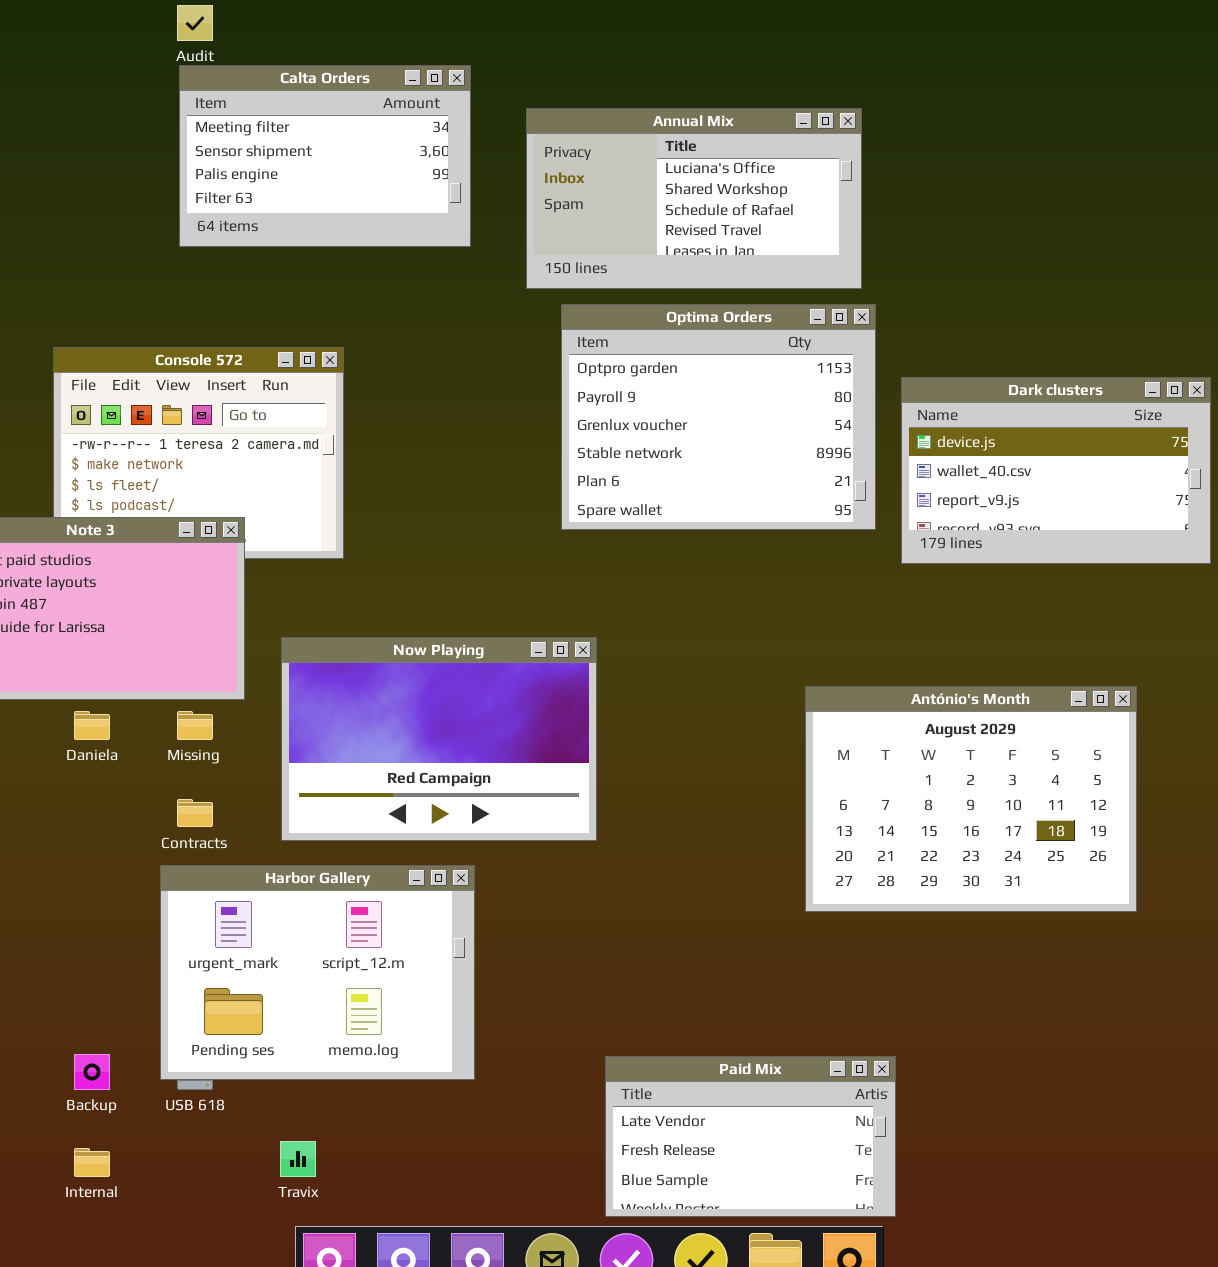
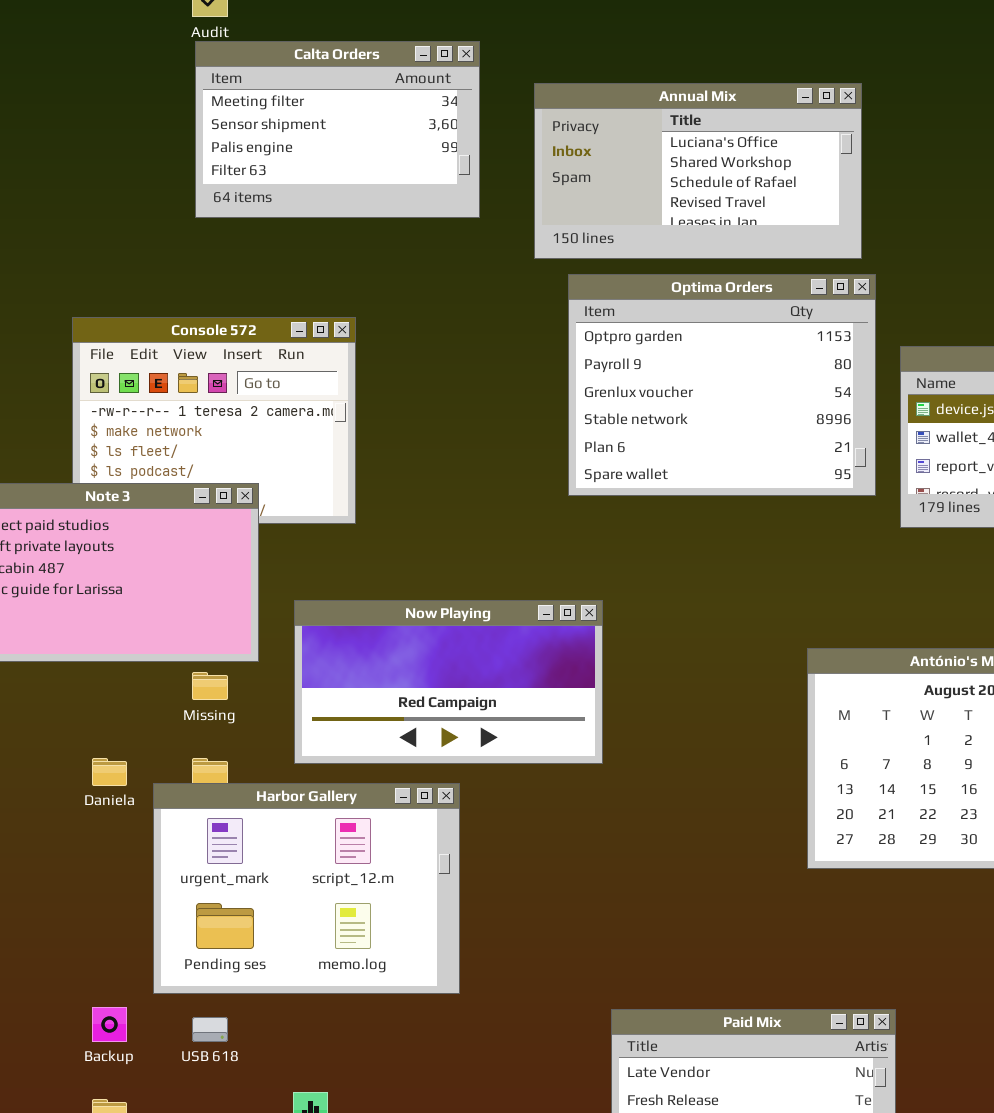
Now Playing: [281,637,597,841] -> [294,600,603,764], resized
Daniela: [74,711,110,740] -> [92,758,127,786], moved
Harbor Gallery: [160,865,475,1080] -> [153,783,460,994], moved

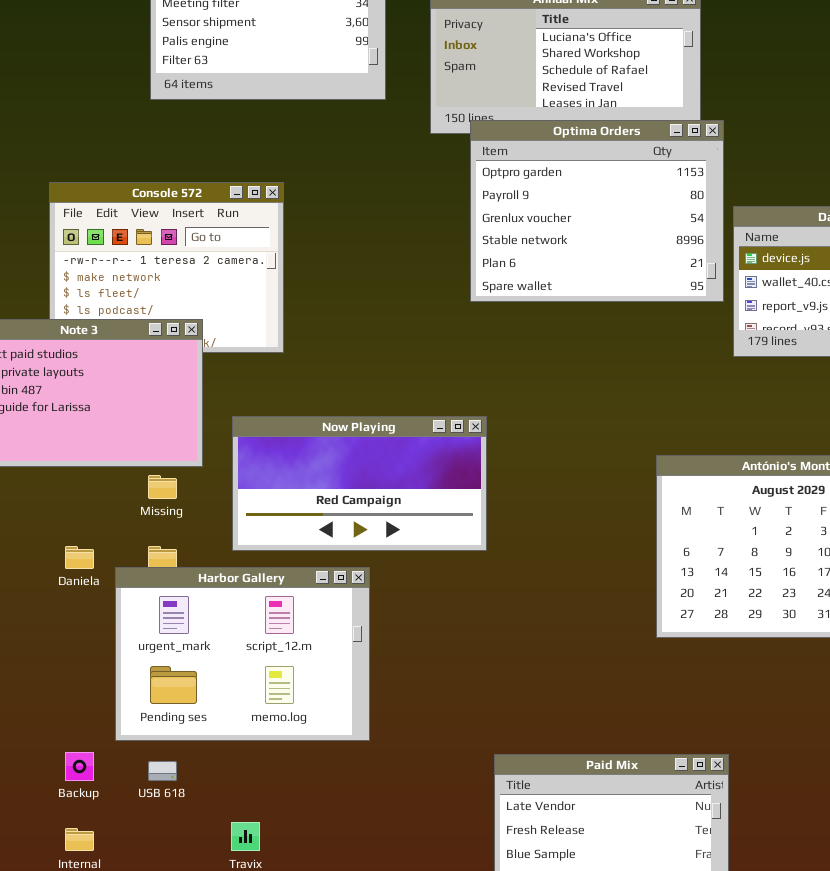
Optima Orders: [568,274,876,496] -> [470,120,724,302], moved

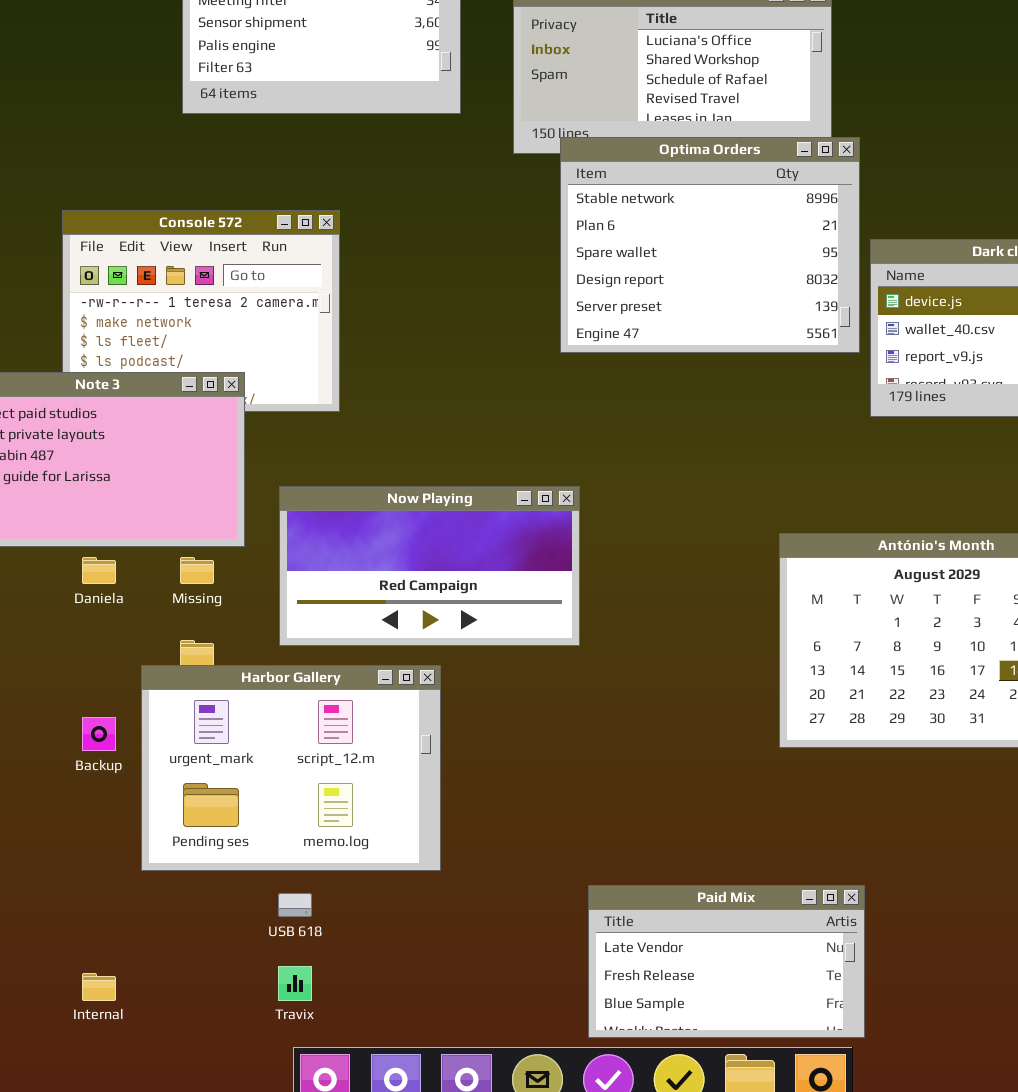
Optima Orders: [470,120,724,302] -> [560,137,860,353], scrolled down 3 rows
Daniela: [65,546,94,569] -> [82,557,116,584], moved
Backup: [65,752,94,781] -> [82,717,116,751], moved
USB 618: [148,761,177,781] -> [278,893,312,917], moved

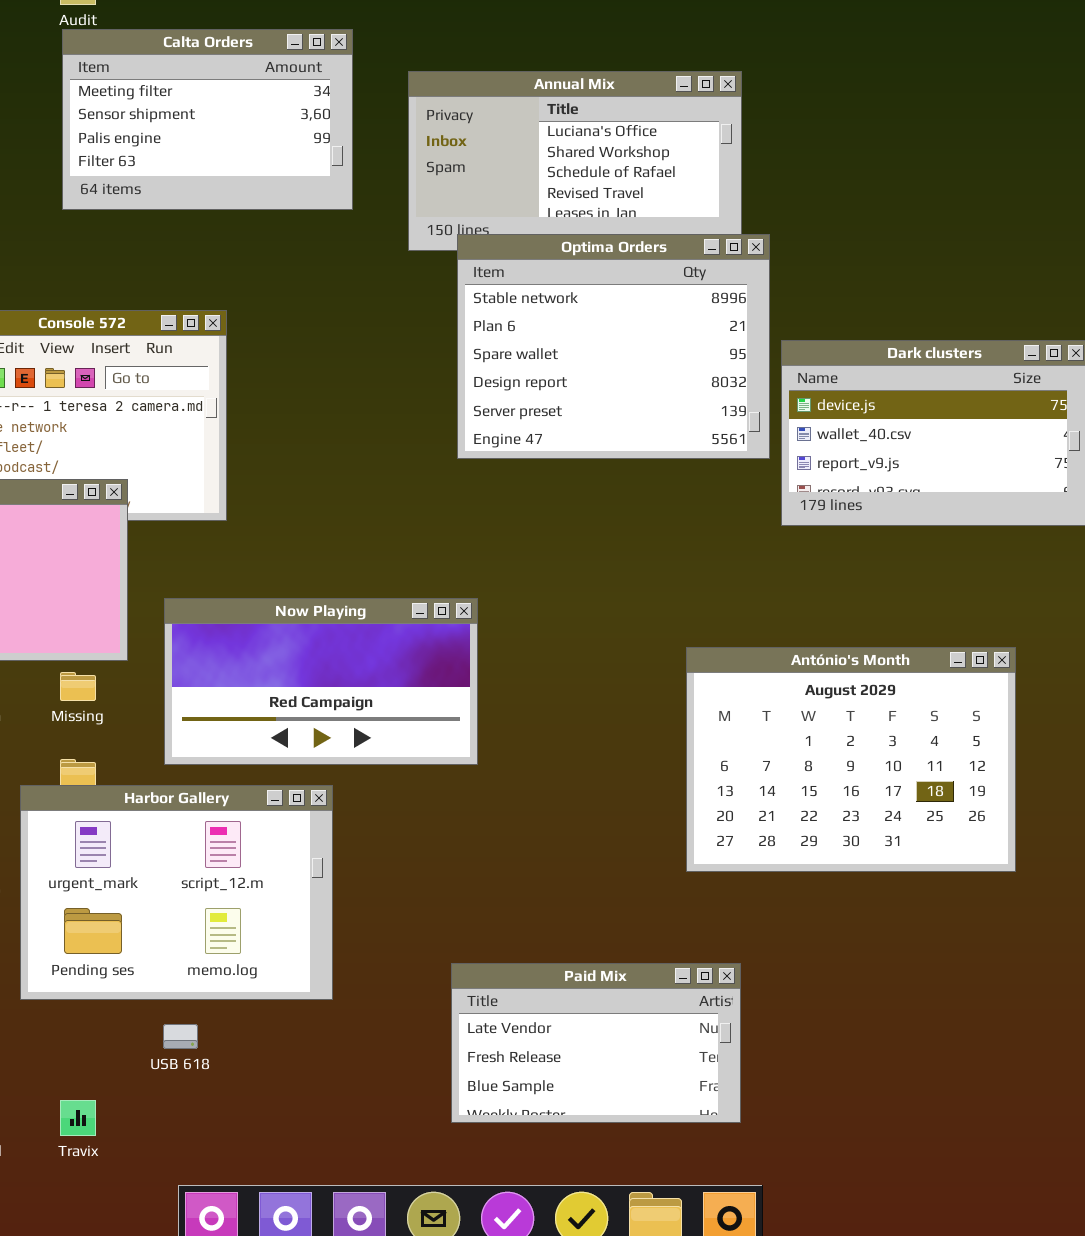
Paid Mix: [588,885,865,1038] -> [451,963,741,1123], moved
Travix: [278,966,312,1001] -> [60,1100,96,1136], moved

